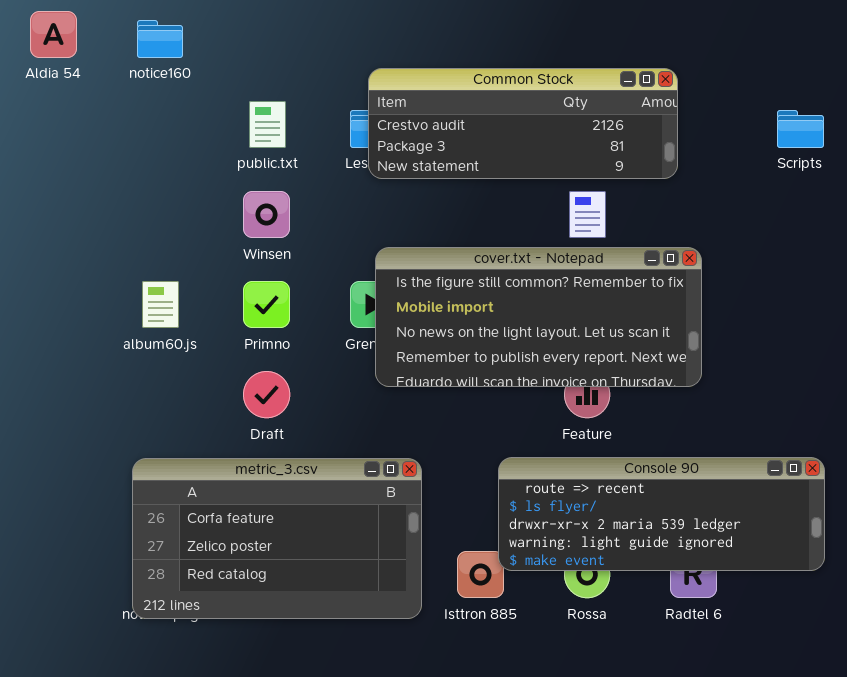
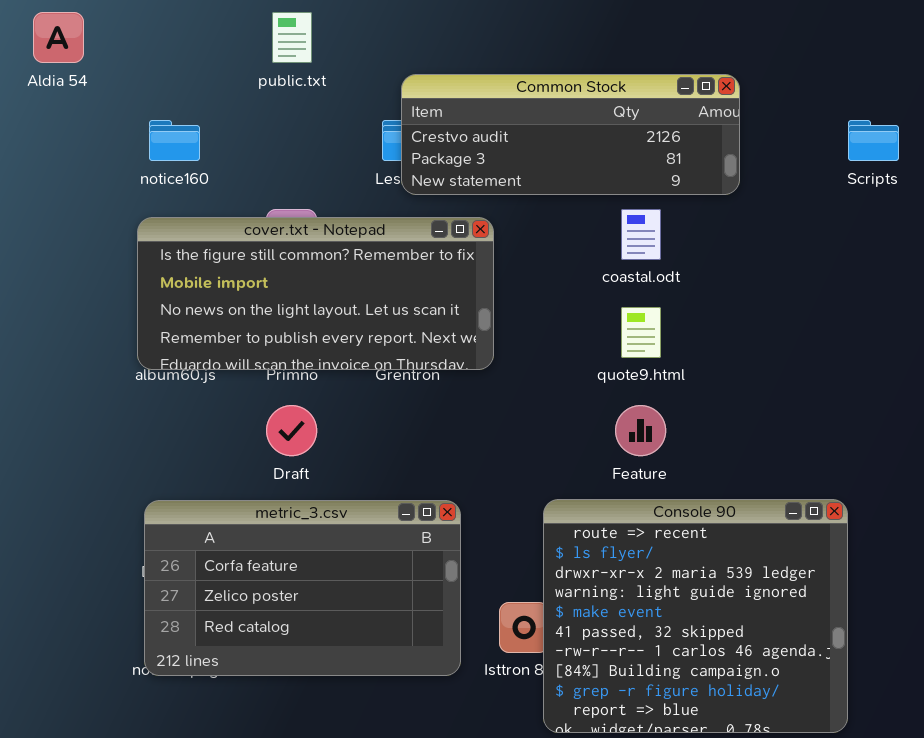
notice160: [137,20,183,58] -> [149,120,200,161], moved
public.txt: [249,101,286,148] -> [272,12,312,63], moved
cover.txt - Notepad: [375,247,702,387] -> [137,217,494,370], moved
Console 90: [498,457,825,571] -> [543,499,848,733], resized

